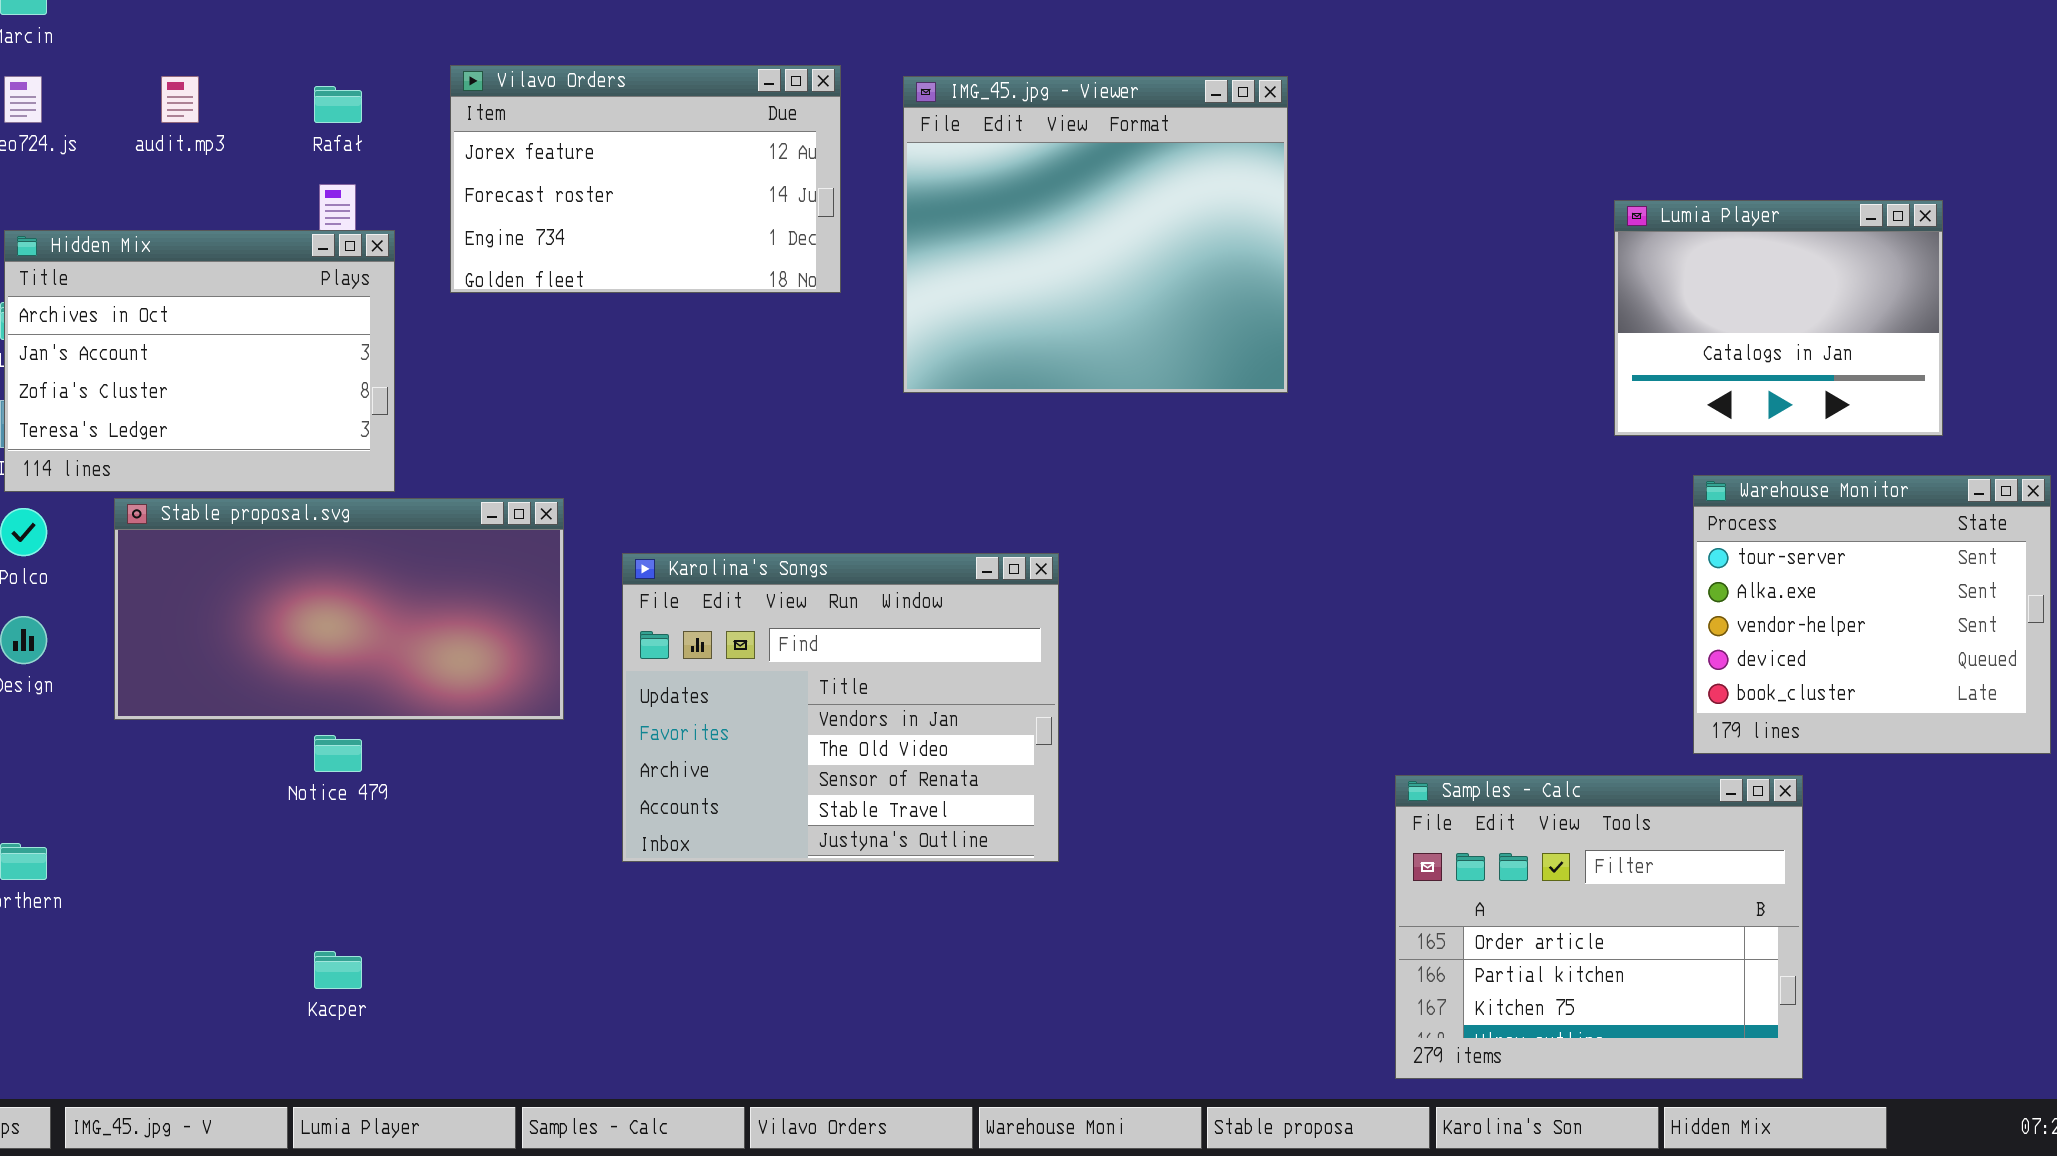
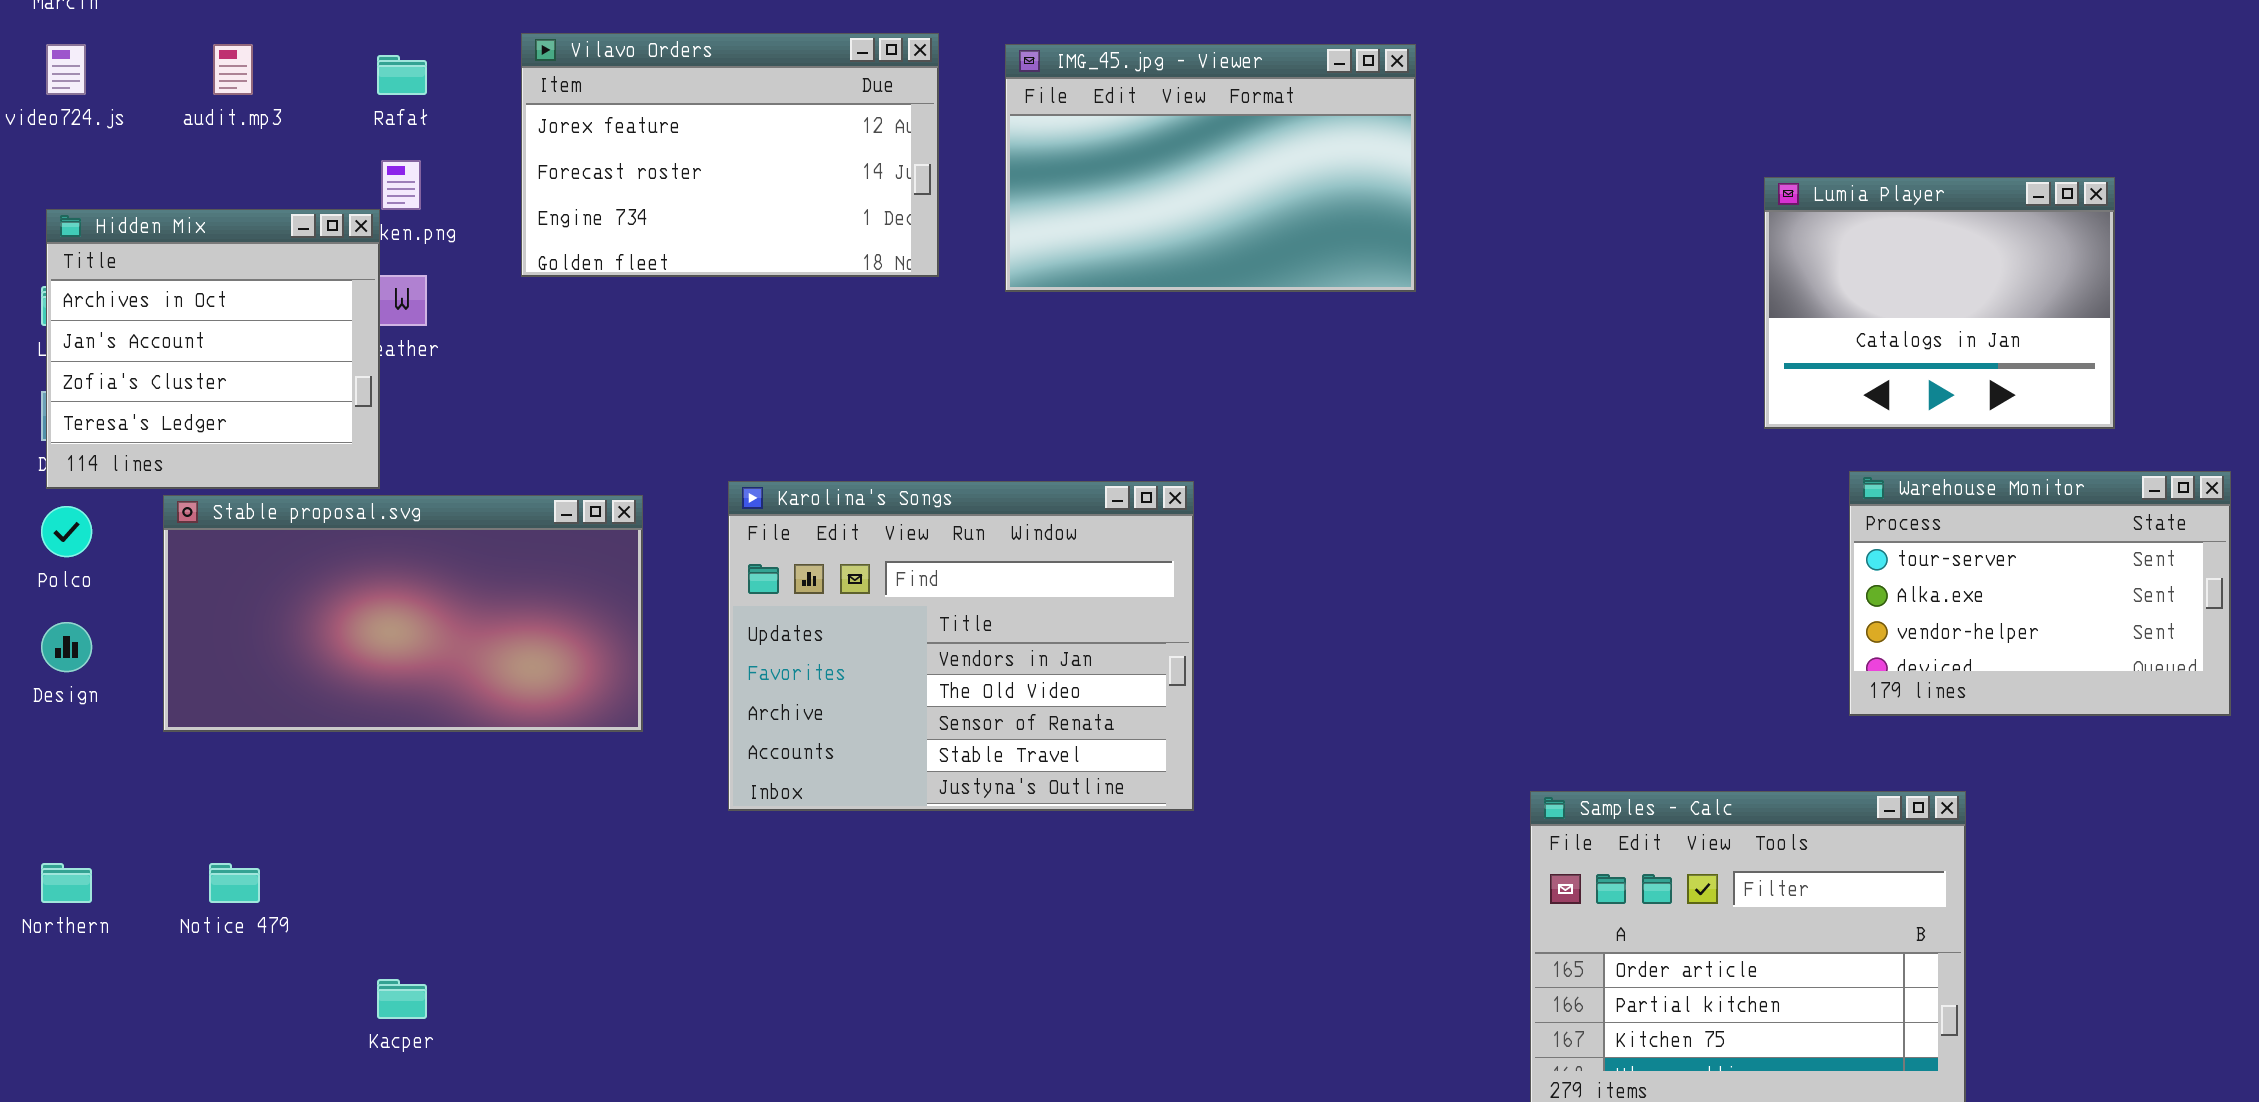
IMG_45.jpg - Viewer: [903,76,1288,393] -> [1005,44,1416,292], resized
Hidden Mix: [4,230,395,492] -> [46,209,380,489], resized
Warehouse Monitor: [1693,475,2051,754] -> [1849,471,2231,716], resized
Karolina's Songs: [622,553,1059,862] -> [728,481,1194,811], moved
Notice 479: [314,735,362,772] -> [209,863,260,903], moved

